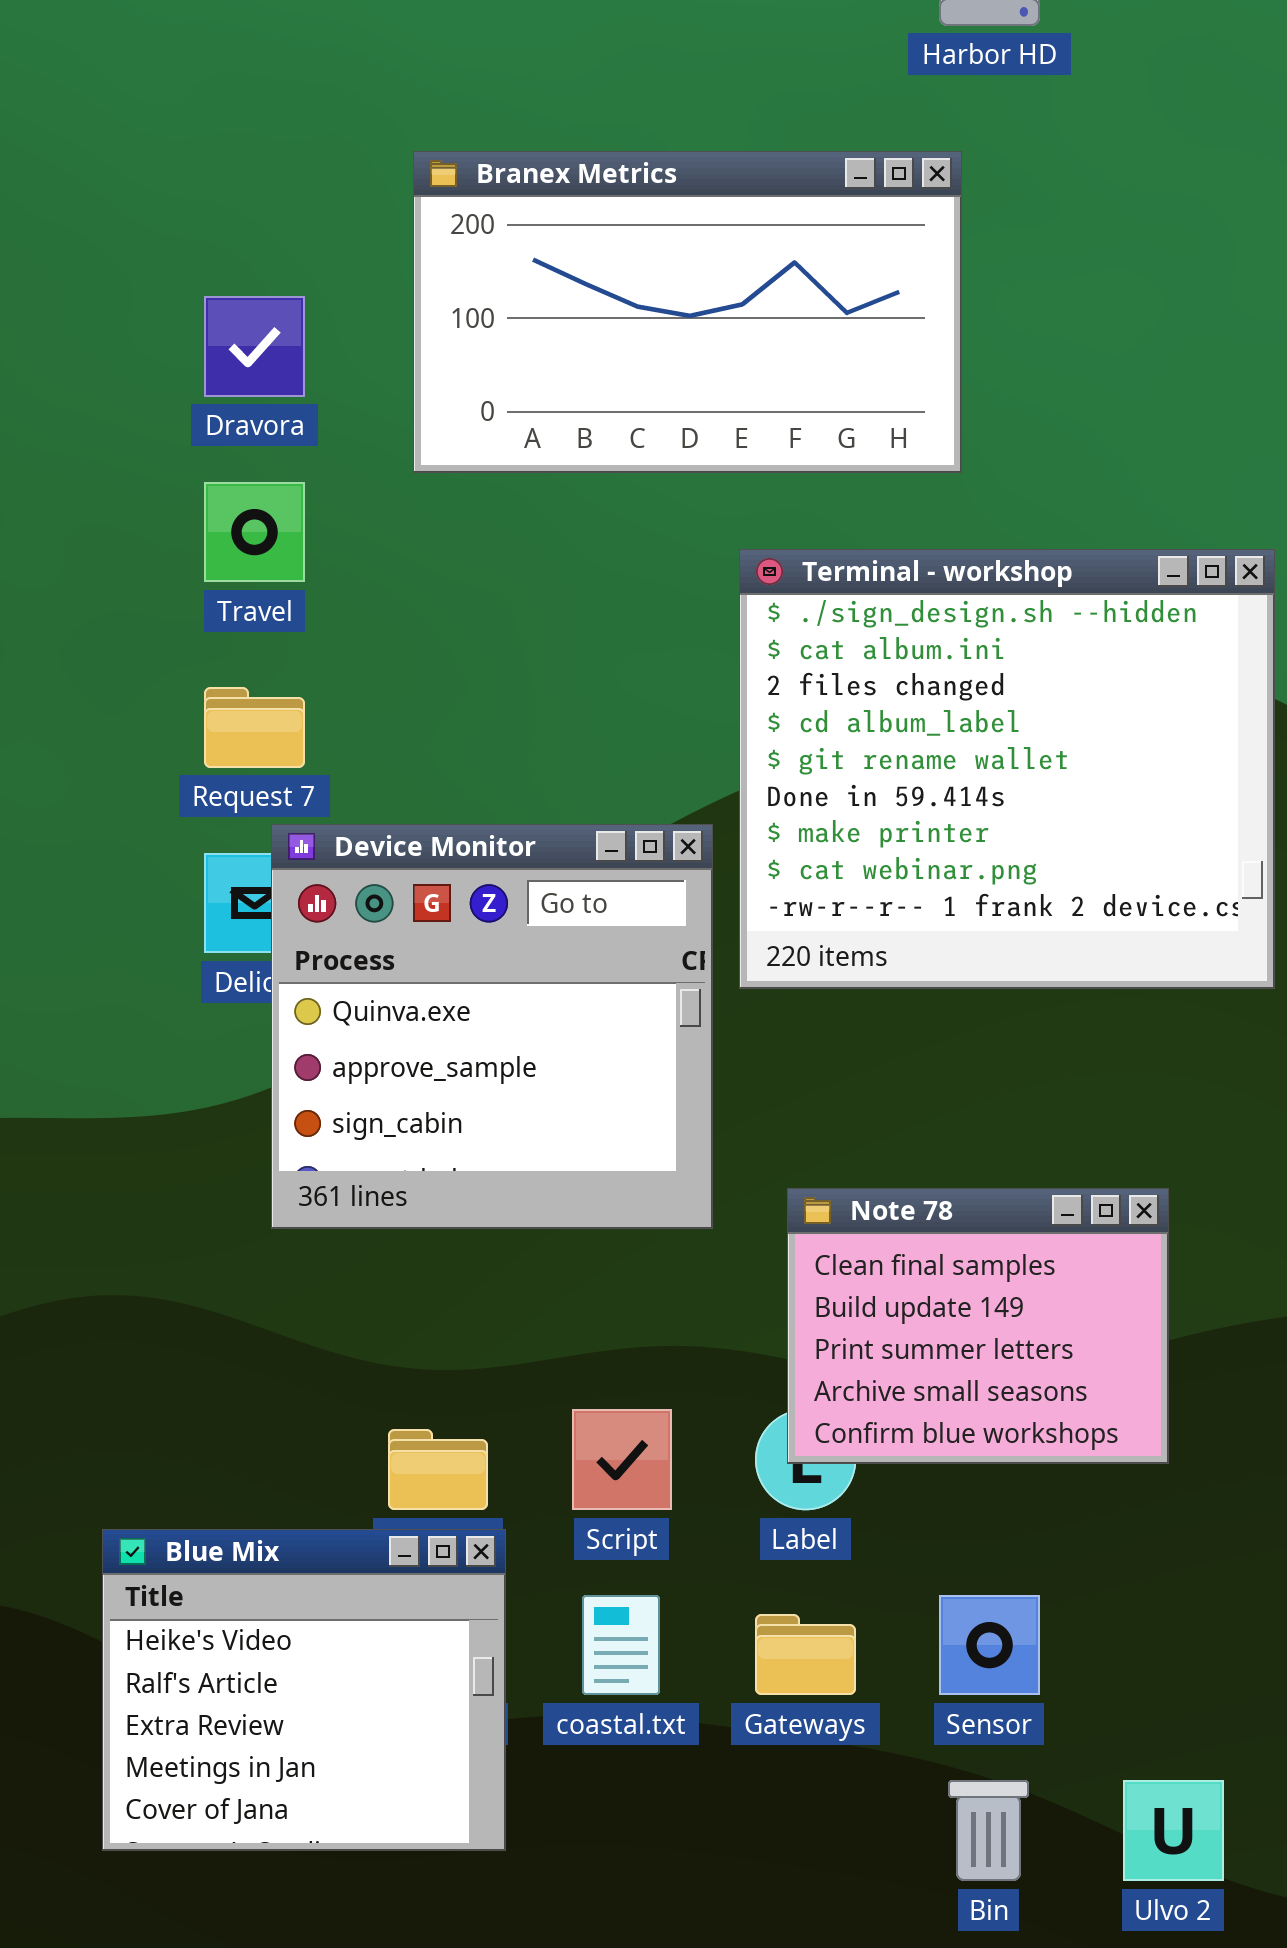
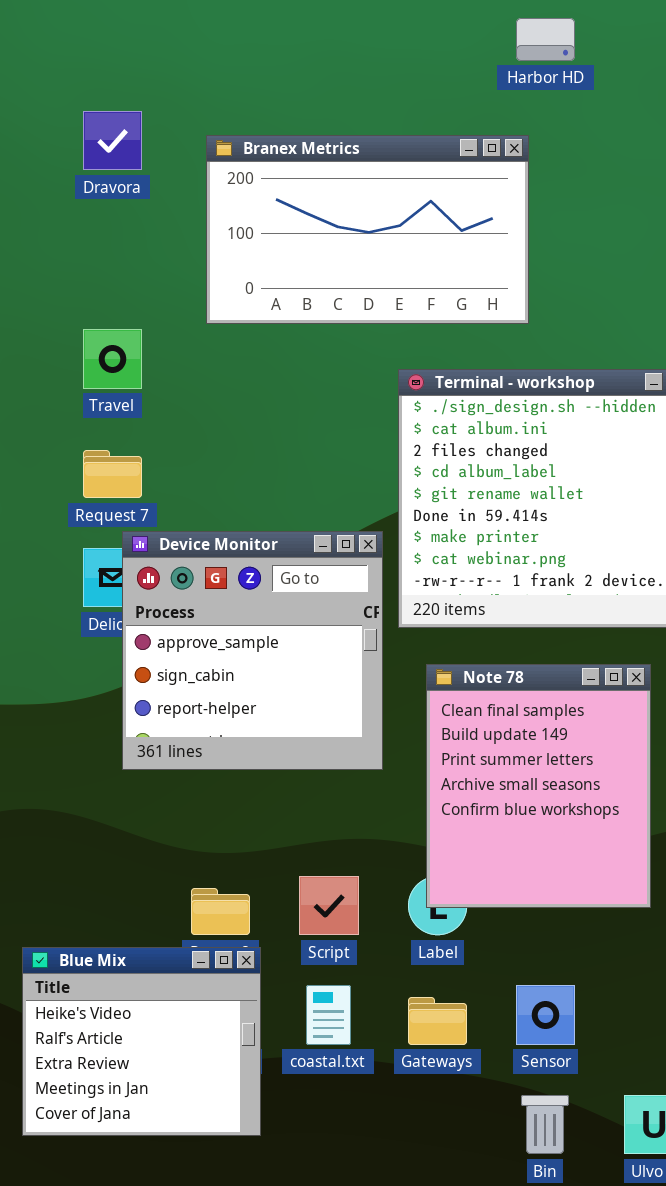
Dravora: [204,296,305,397] -> [83,111,142,170], moved
Device Monitor: [271,824,713,1229] -> [122,531,383,770], scrolled down 1 row
Note 78: [787,1188,1169,1464] -> [426,664,651,908], resized

